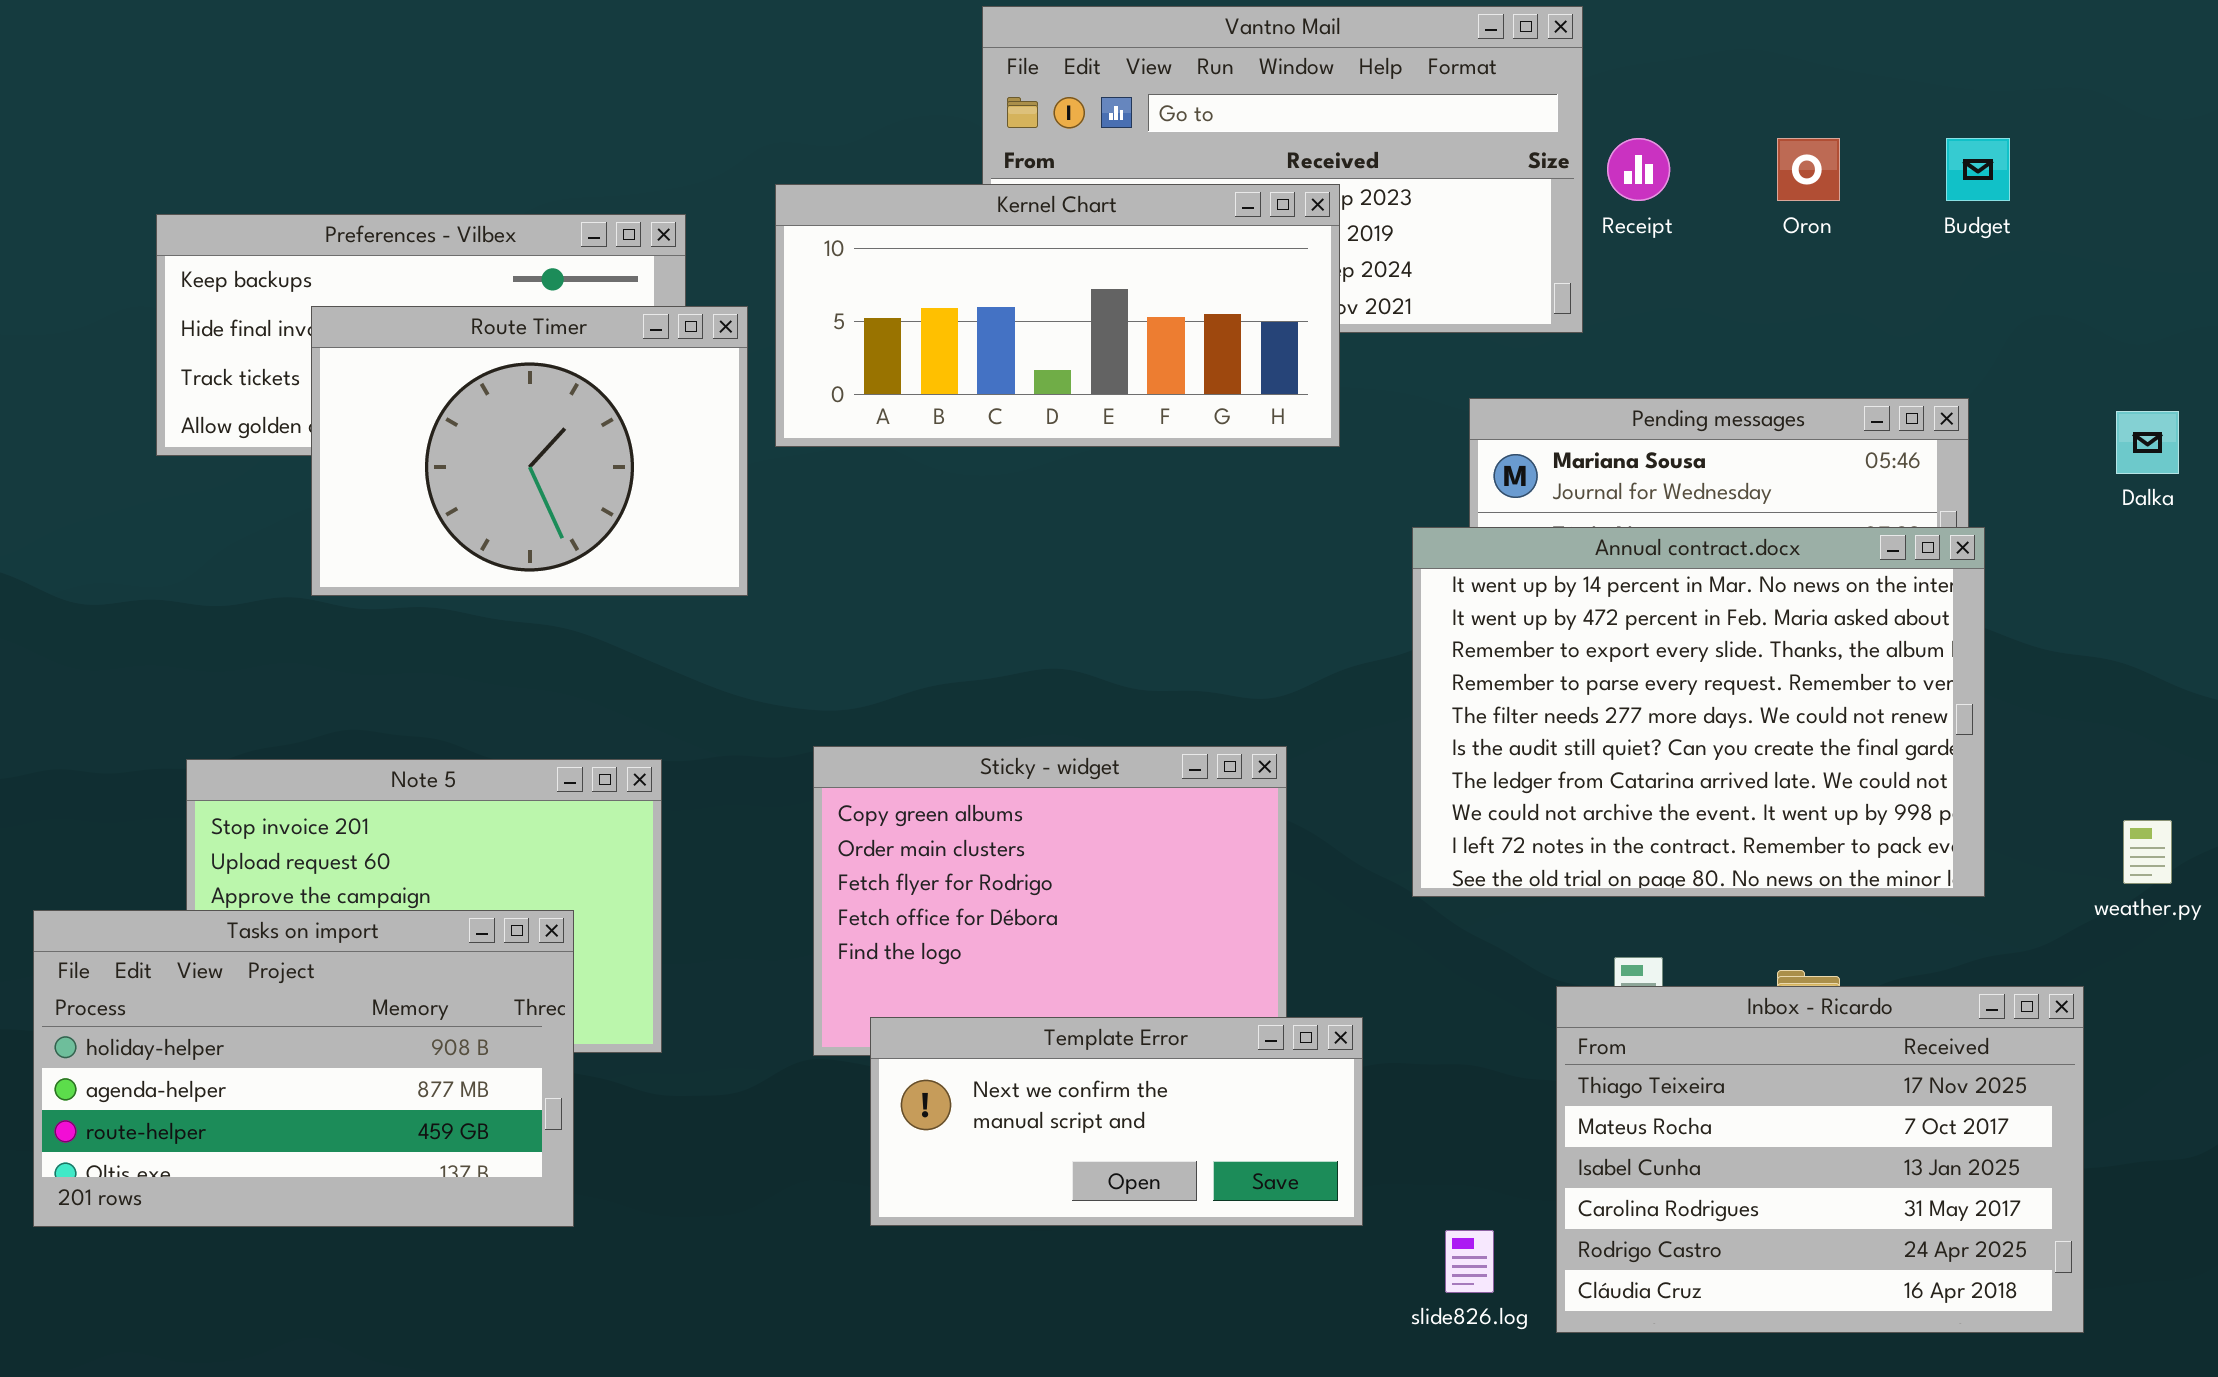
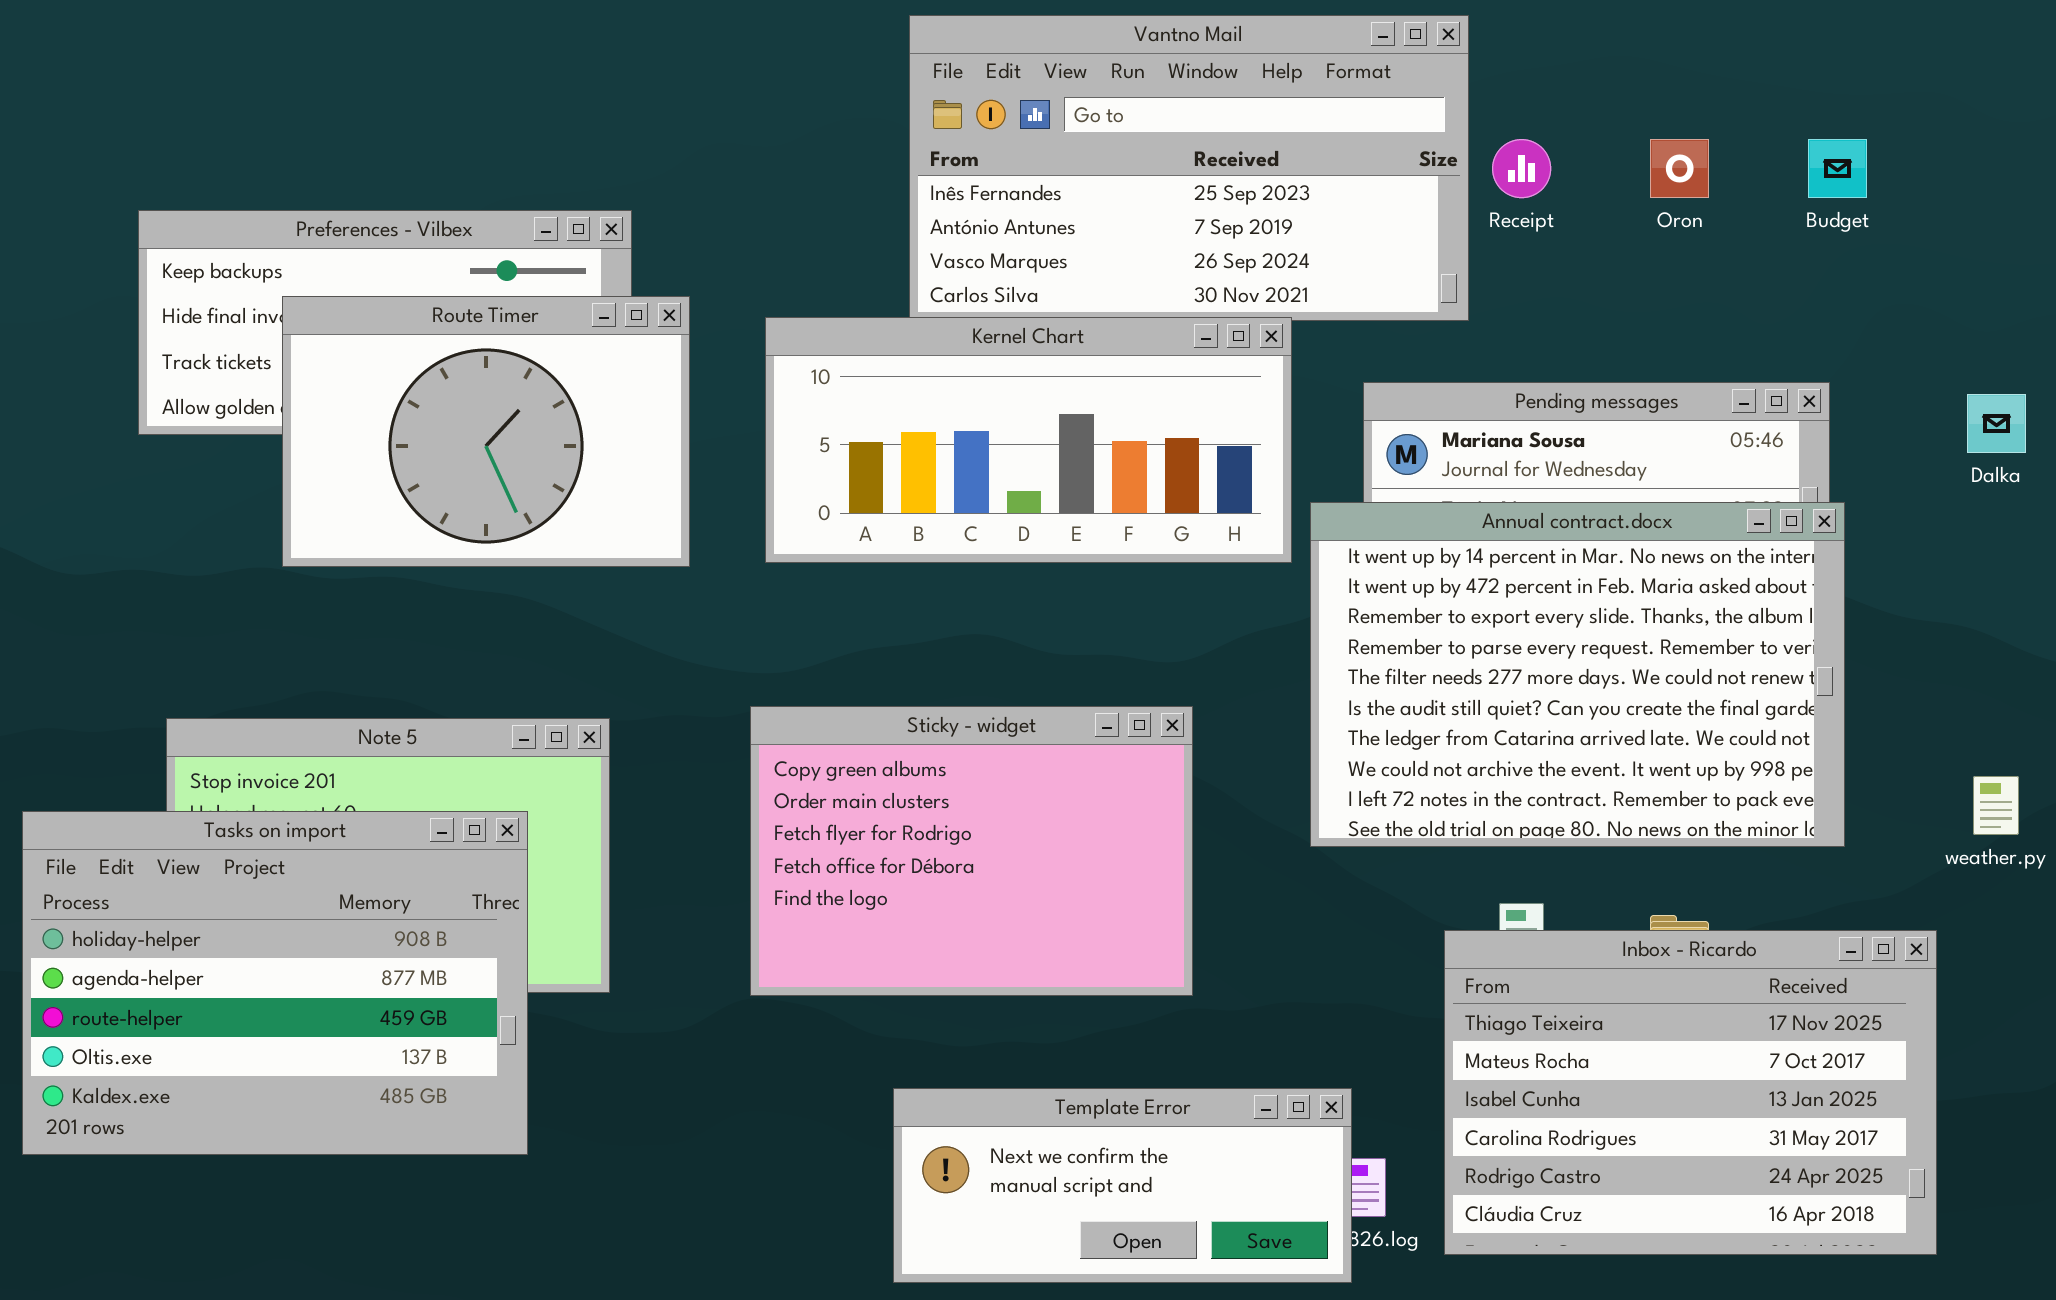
Kernel Chart: [775,184,1340,447] -> [765,317,1292,563], moved
Tasks on import: [33,910,574,1227] -> [22,811,528,1155], resized
Template Error: [870,1017,1363,1226] -> [893,1088,1352,1283], moved

